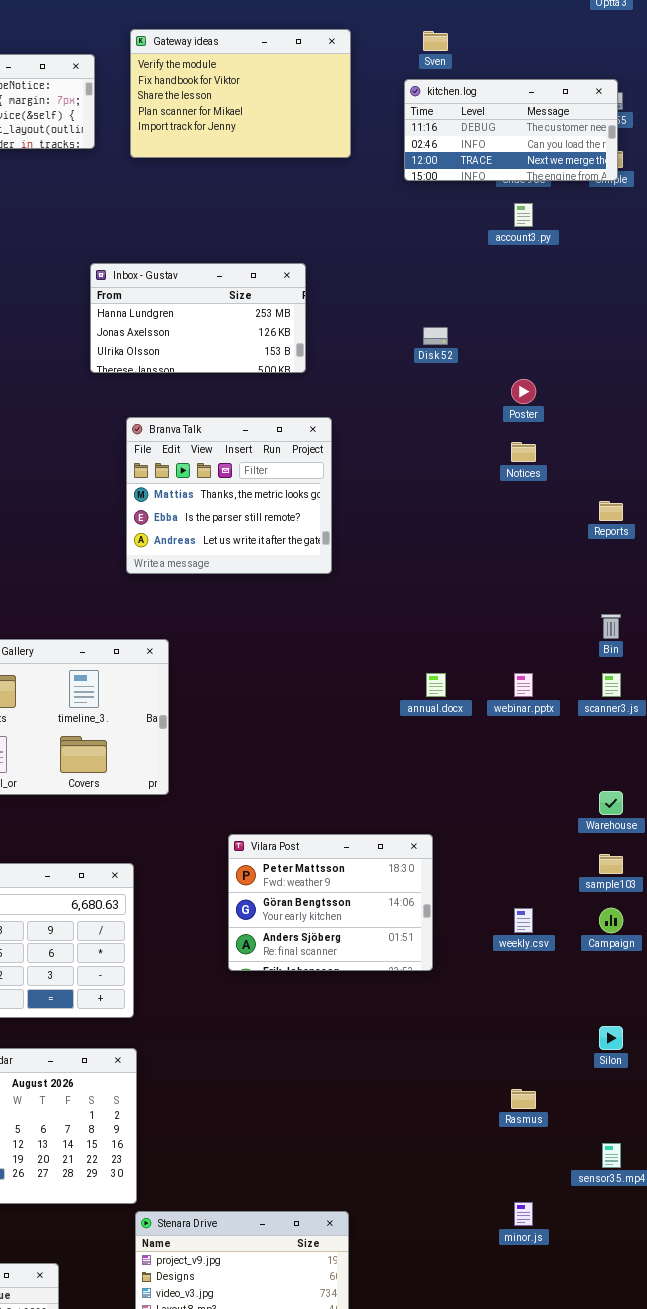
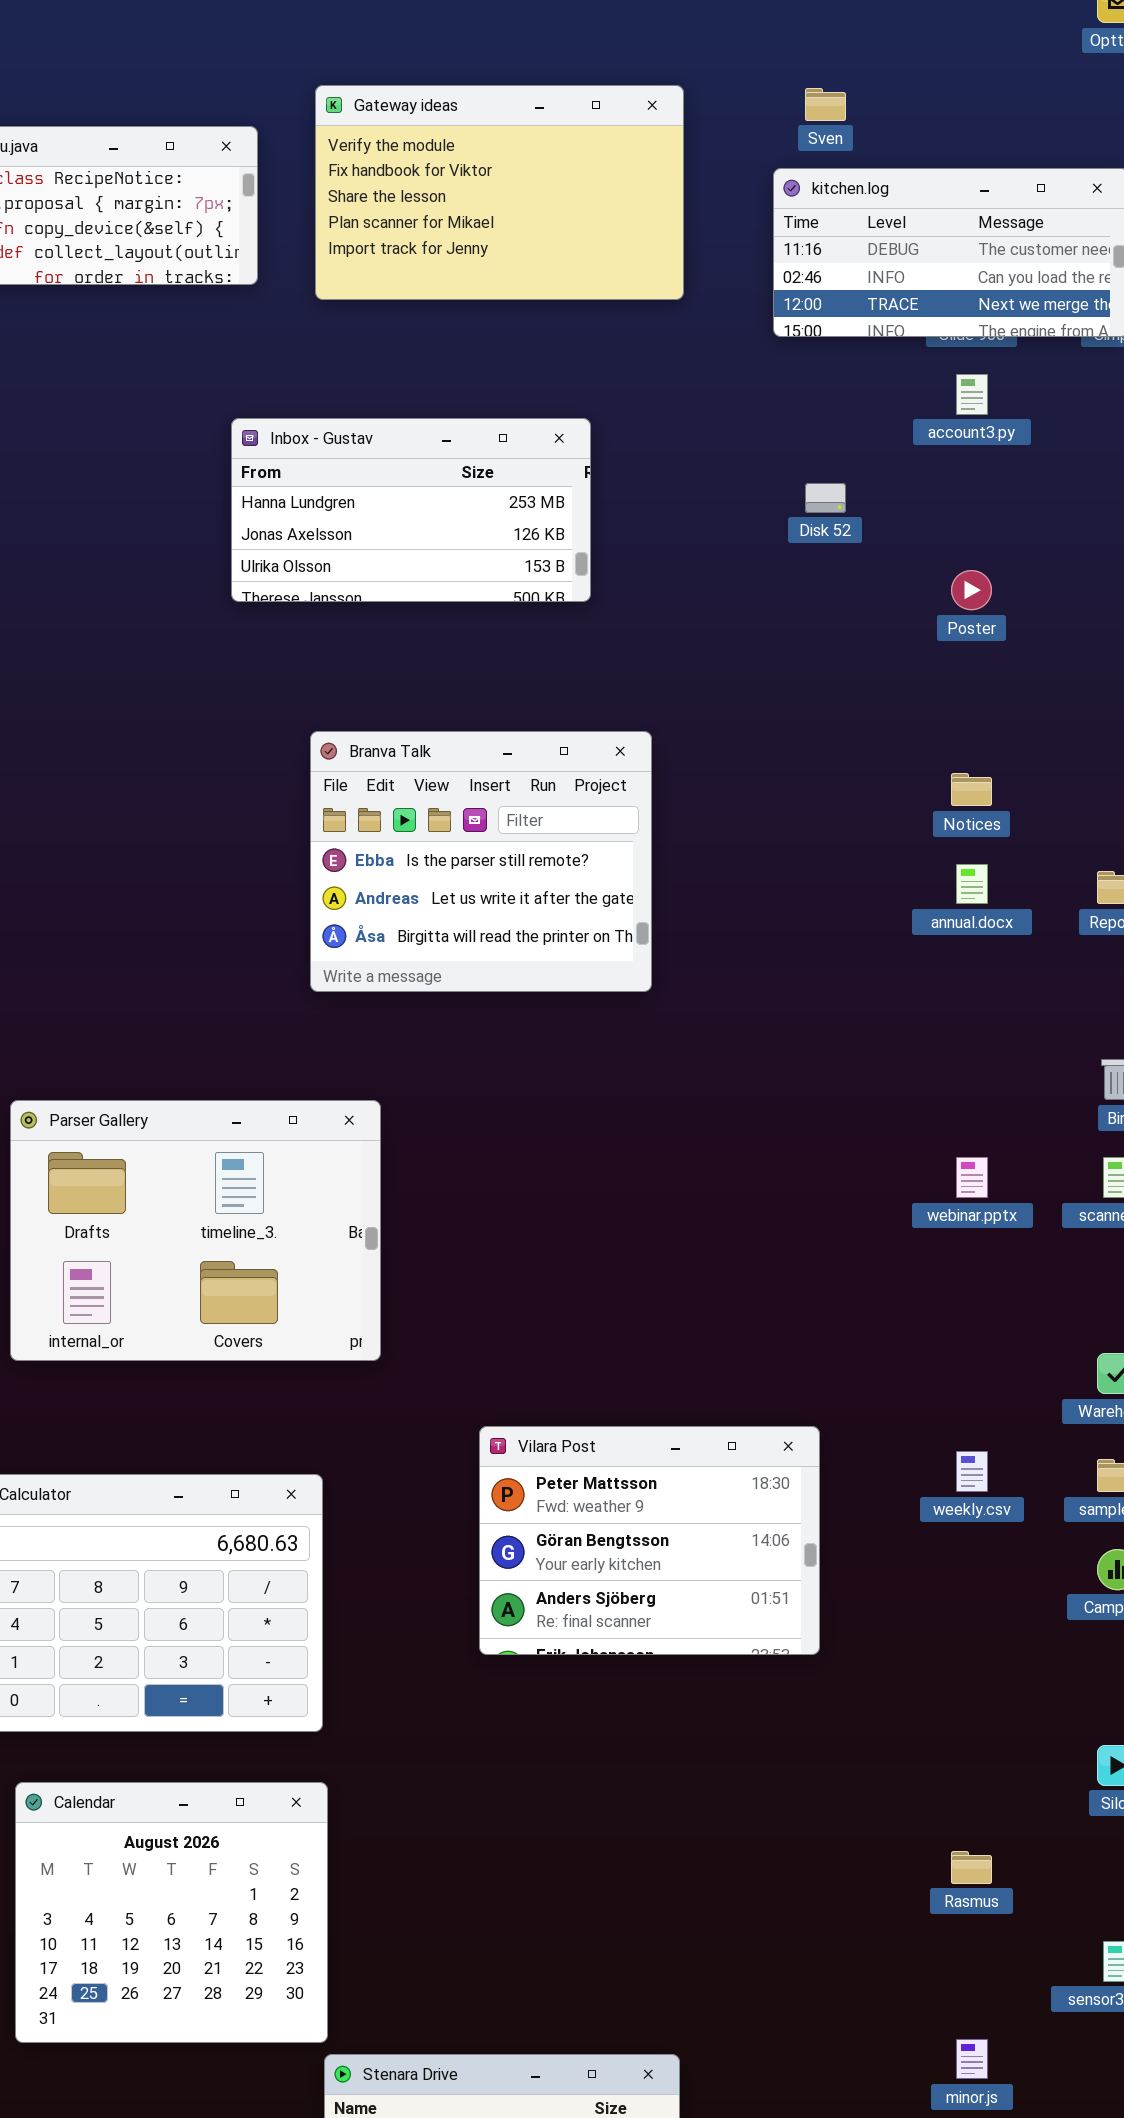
Inbox - Gustav: [90,263,306,373] -> [231,418,591,602], moved
Disk 52: [423,327,448,345] -> [805,483,846,513], moved
Poster: [511,379,536,404] -> [951,570,992,610], moved
Branva Talk: [126,417,332,574] -> [310,731,652,992], scrolled down 1 row
annual.docx: [426,673,446,697] -> [956,864,988,904], moved
weekly.csv: [514,908,533,933] -> [956,1451,988,1492], moved

